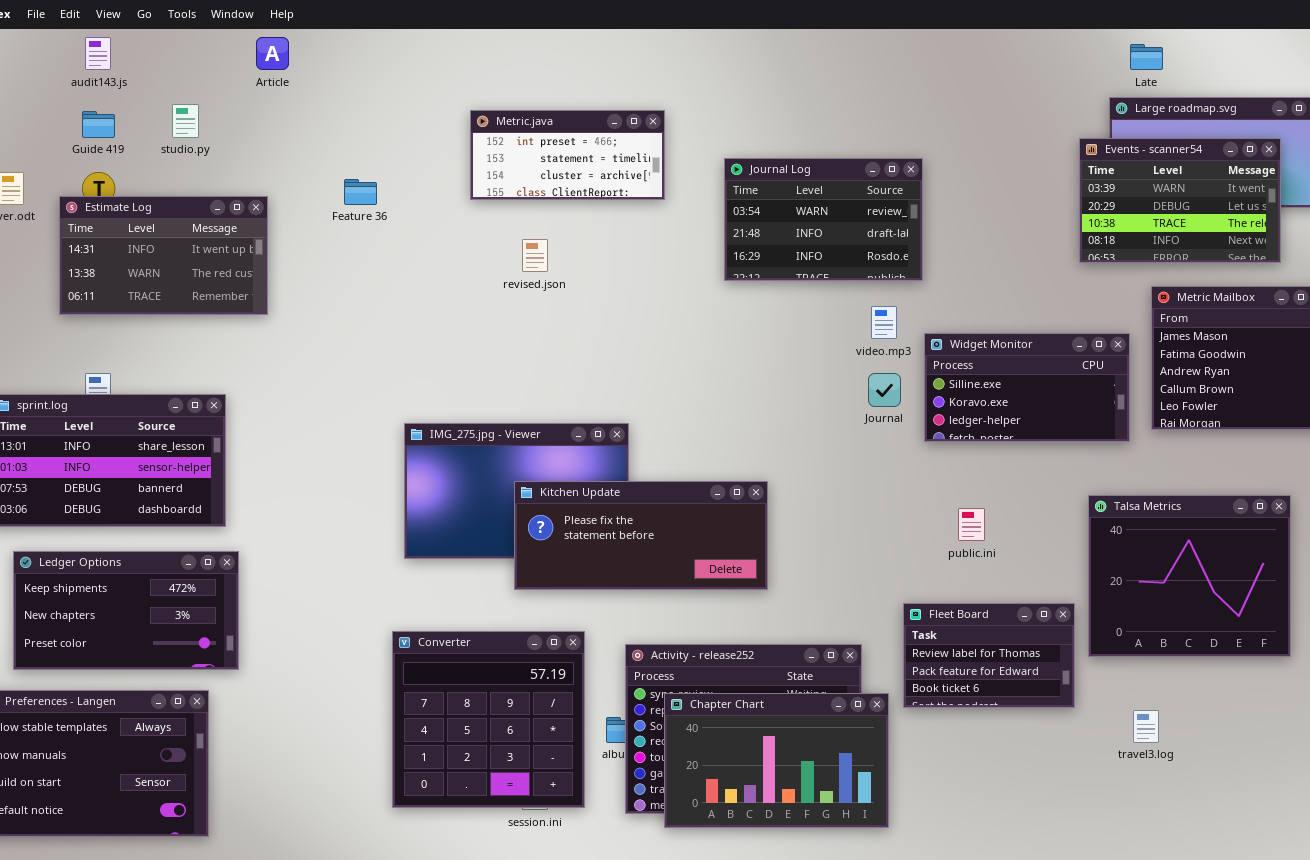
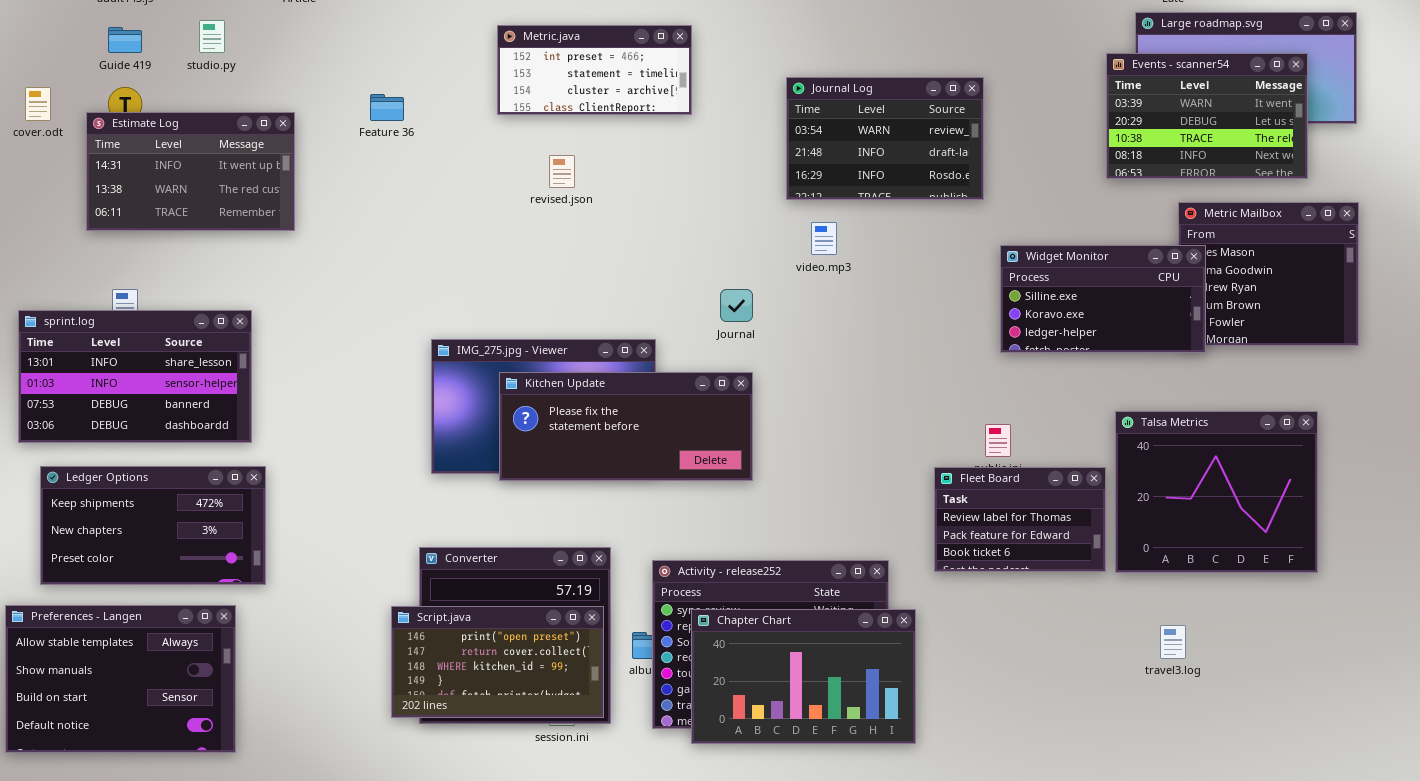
Journal Log: [724,158,923,281] -> [786,77,984,200], moved
video.mp3: [871,306,897,339] -> [811,222,837,255], moved
Widget Monitor: [924,333,1130,442] -> [1000,245,1206,353], moved
Journal: [868,373,901,407] -> [720,289,753,322], moved
Kitchen Update: [514,481,768,590] -> [499,372,753,481], moved
Fleet Board: [903,603,1075,708] -> [934,467,1106,572], moved
Script.java: none -> [391,606,604,718], opened

